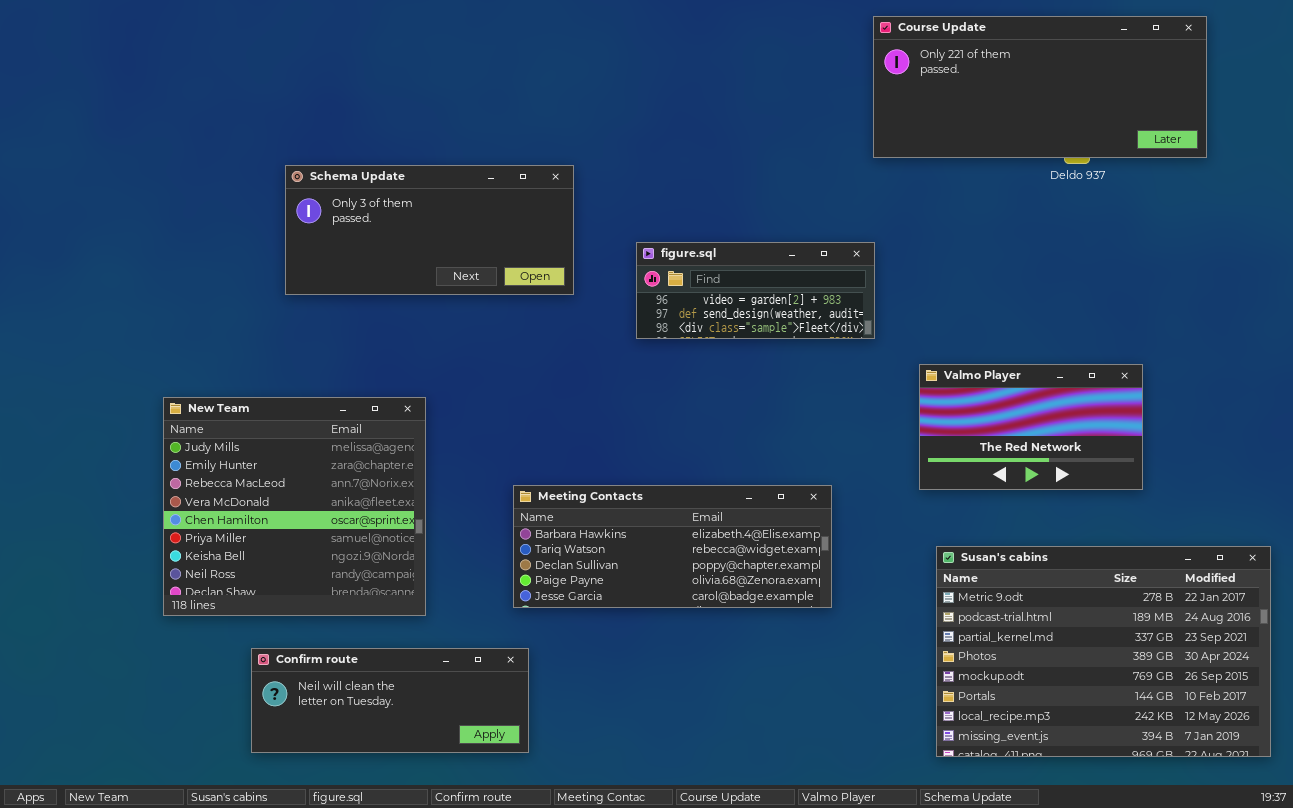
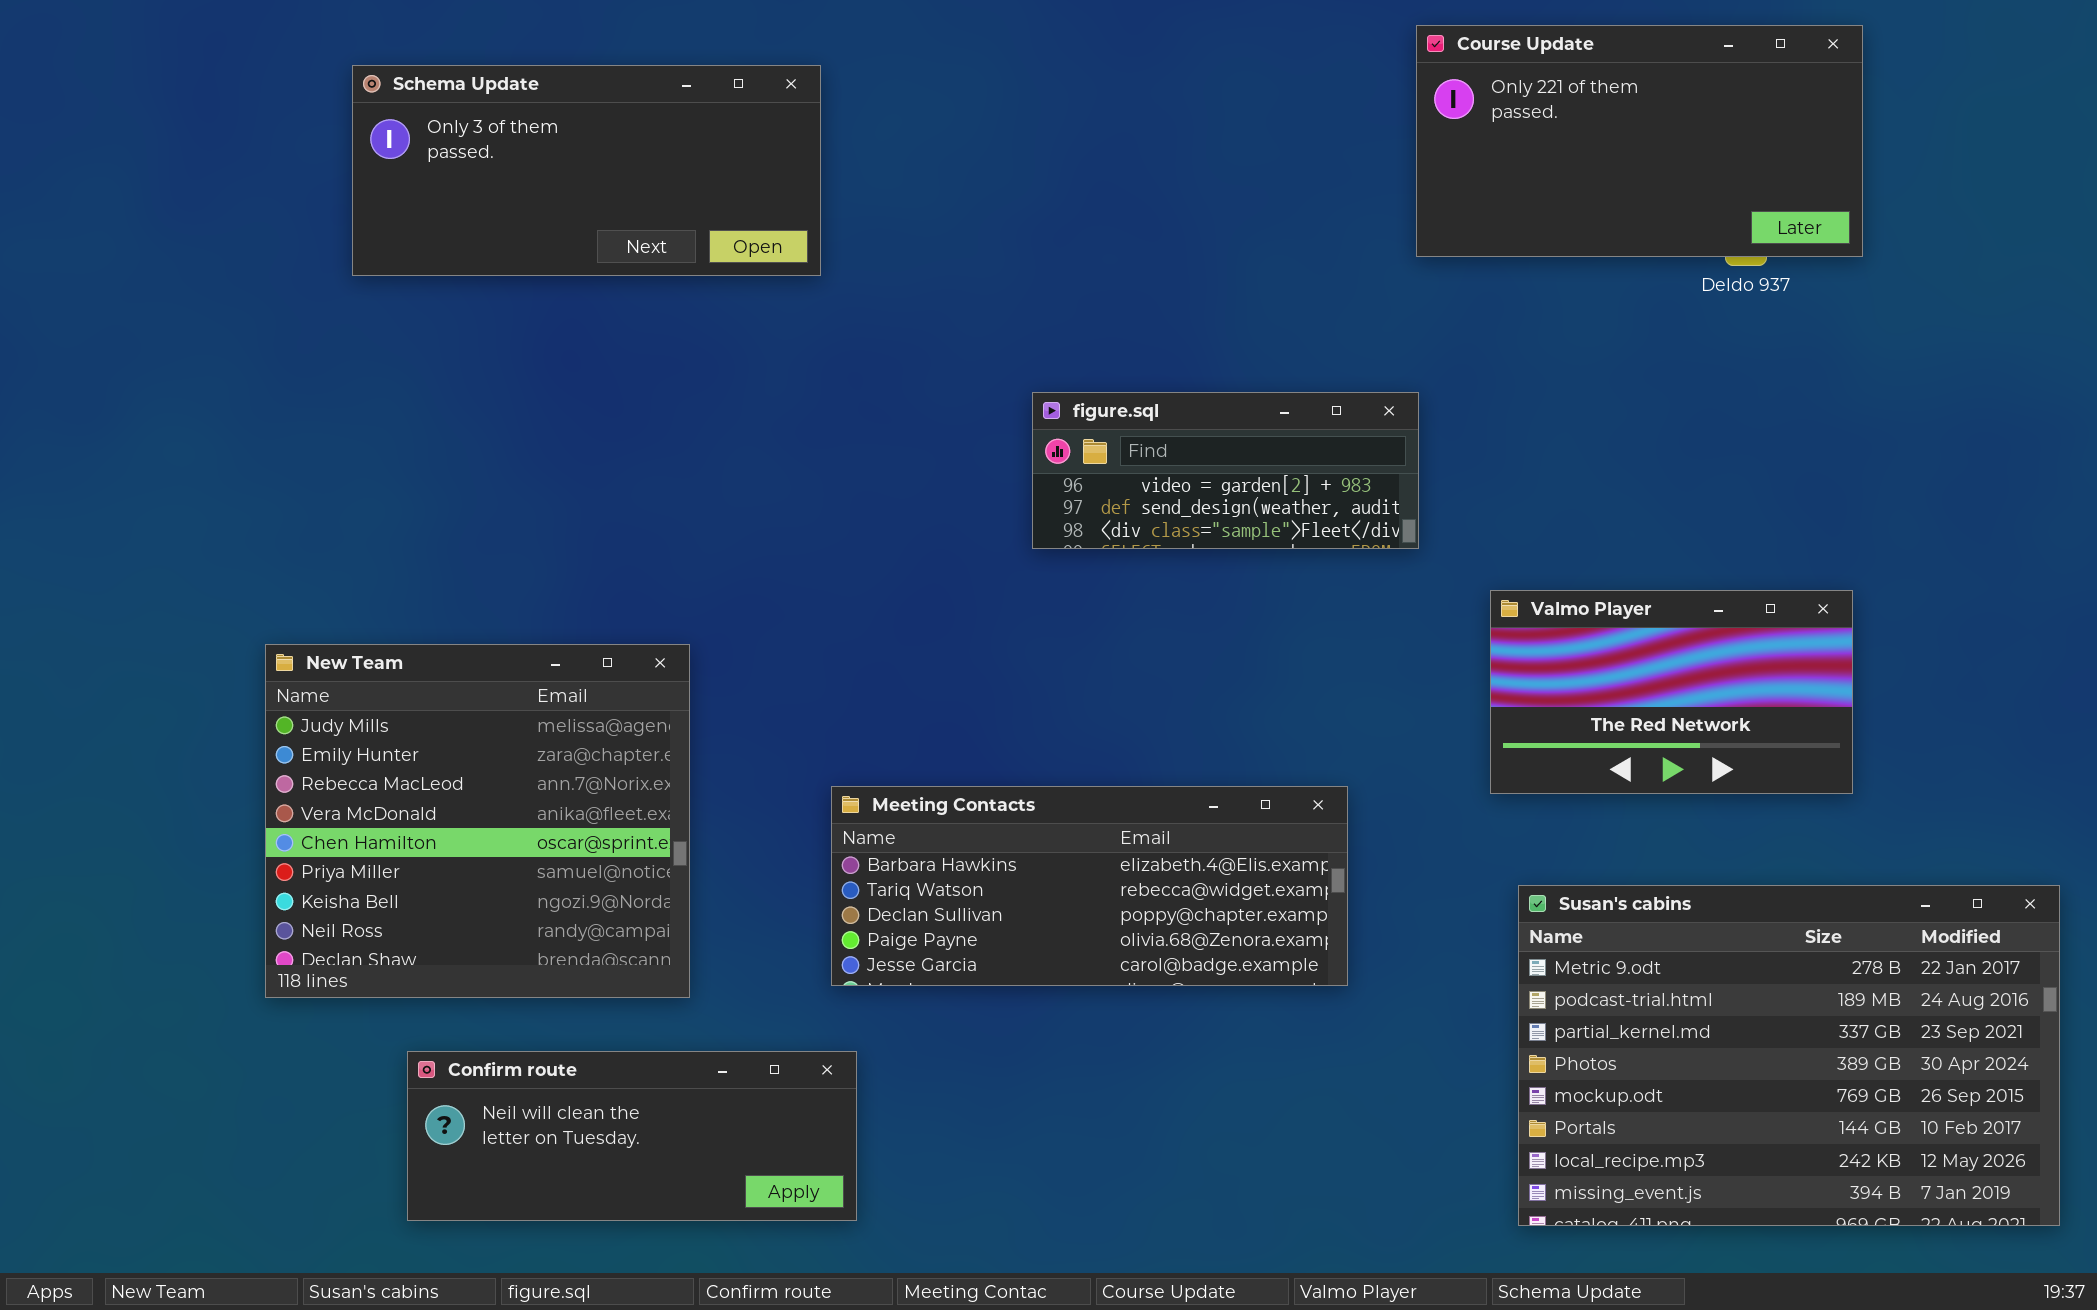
Course Update: [873,16,1207,158] -> [1416,25,1863,257], resized
Schema Update: [285,165,574,295] -> [352,65,821,276], moved

